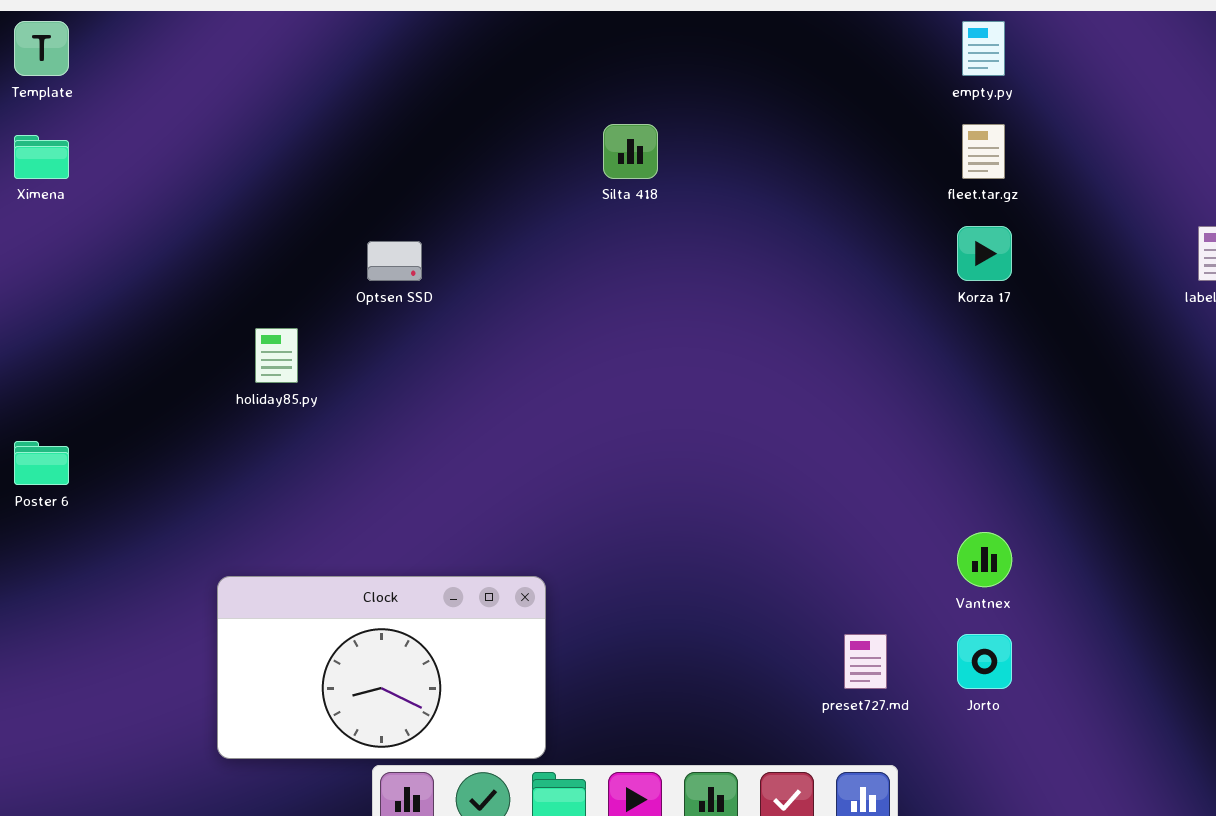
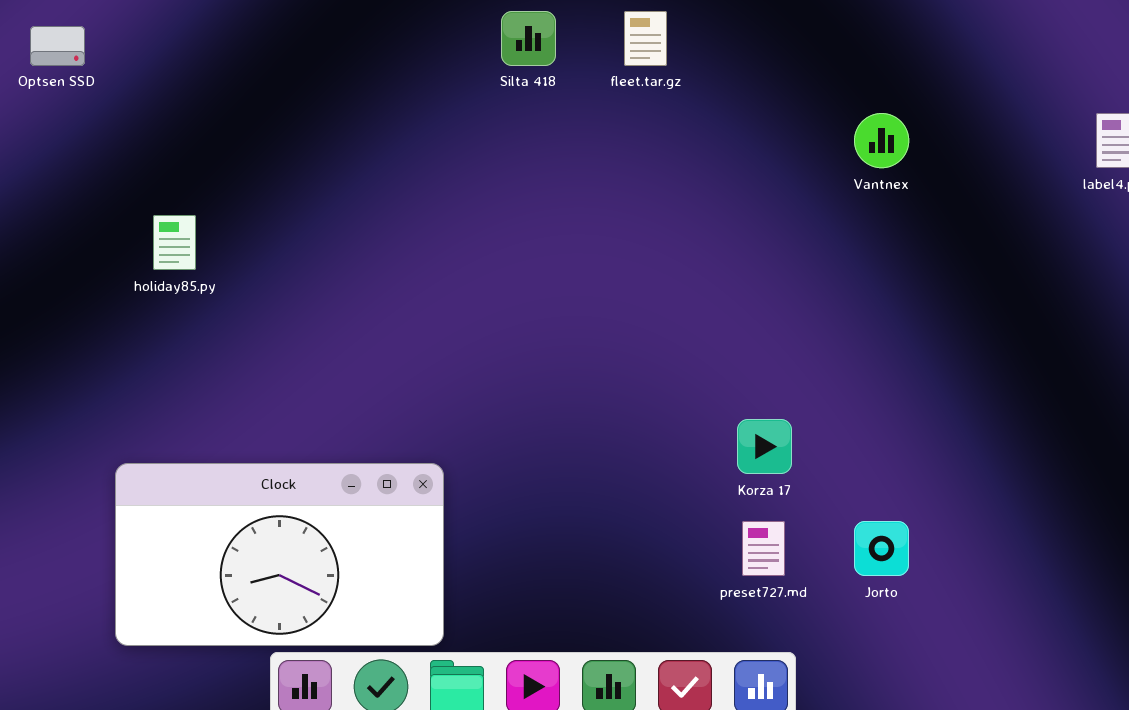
fleet.tar.gz: [962,124,1005,179] -> [624,11,667,66], moved
Korza 17: [957,226,1012,281] -> [737,419,792,474], moved
Optsen SSD: [367,241,422,281] -> [30,26,85,66], moved
Vantnex: [957,532,1012,587] -> [854,113,909,168], moved

